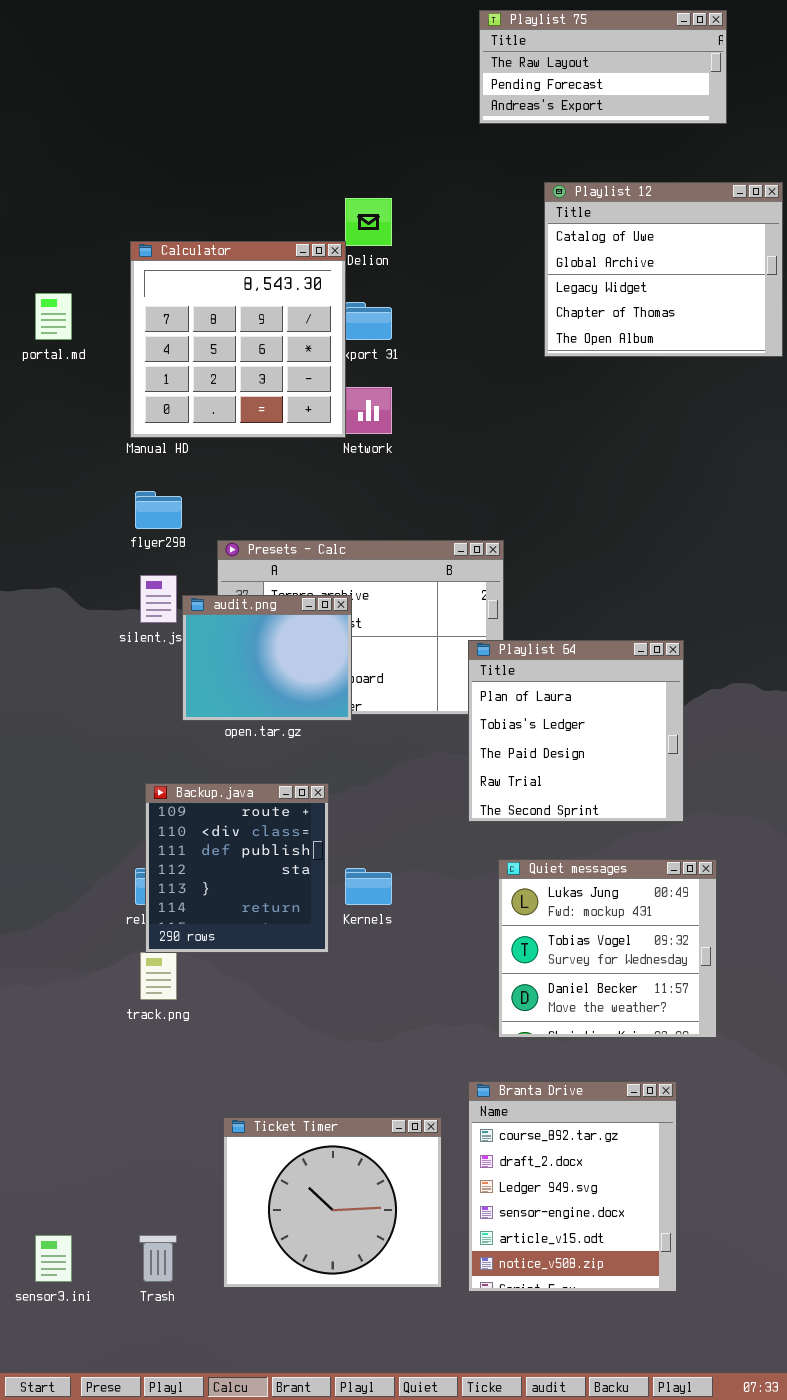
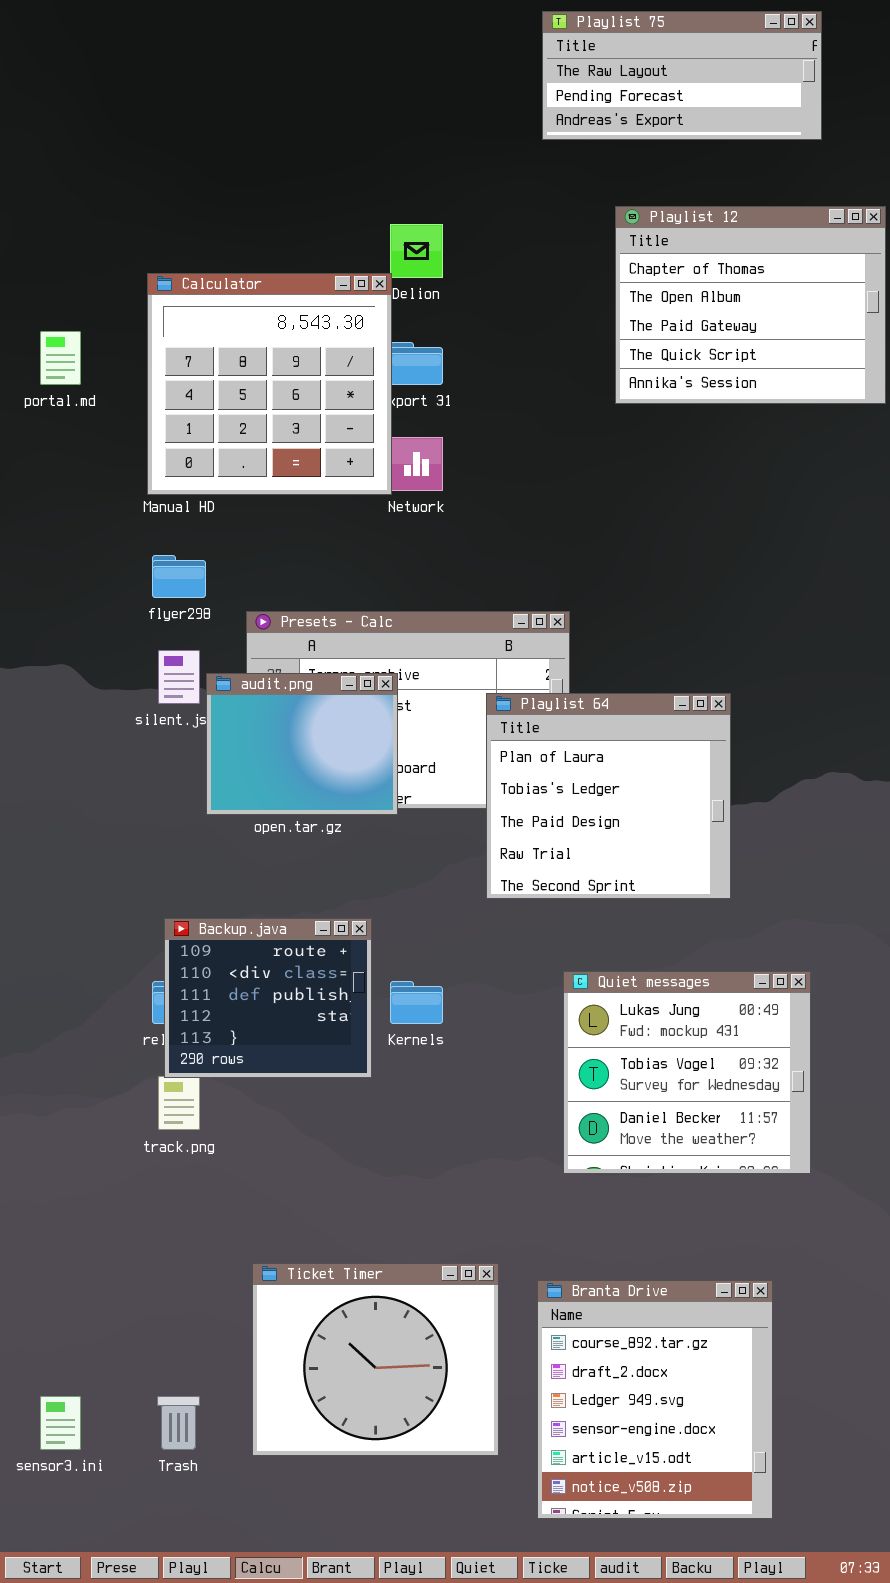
Playlist 12: [544,182,783,357] -> [615,206,886,404], scrolled down 3 rows
Playlist 64: [468,640,684,822] -> [486,693,731,899], moved
Backup.java: [145,783,329,953] -> [164,918,372,1078], resized
Branta Drive: [468,1081,677,1292] -> [537,1280,773,1519], moved

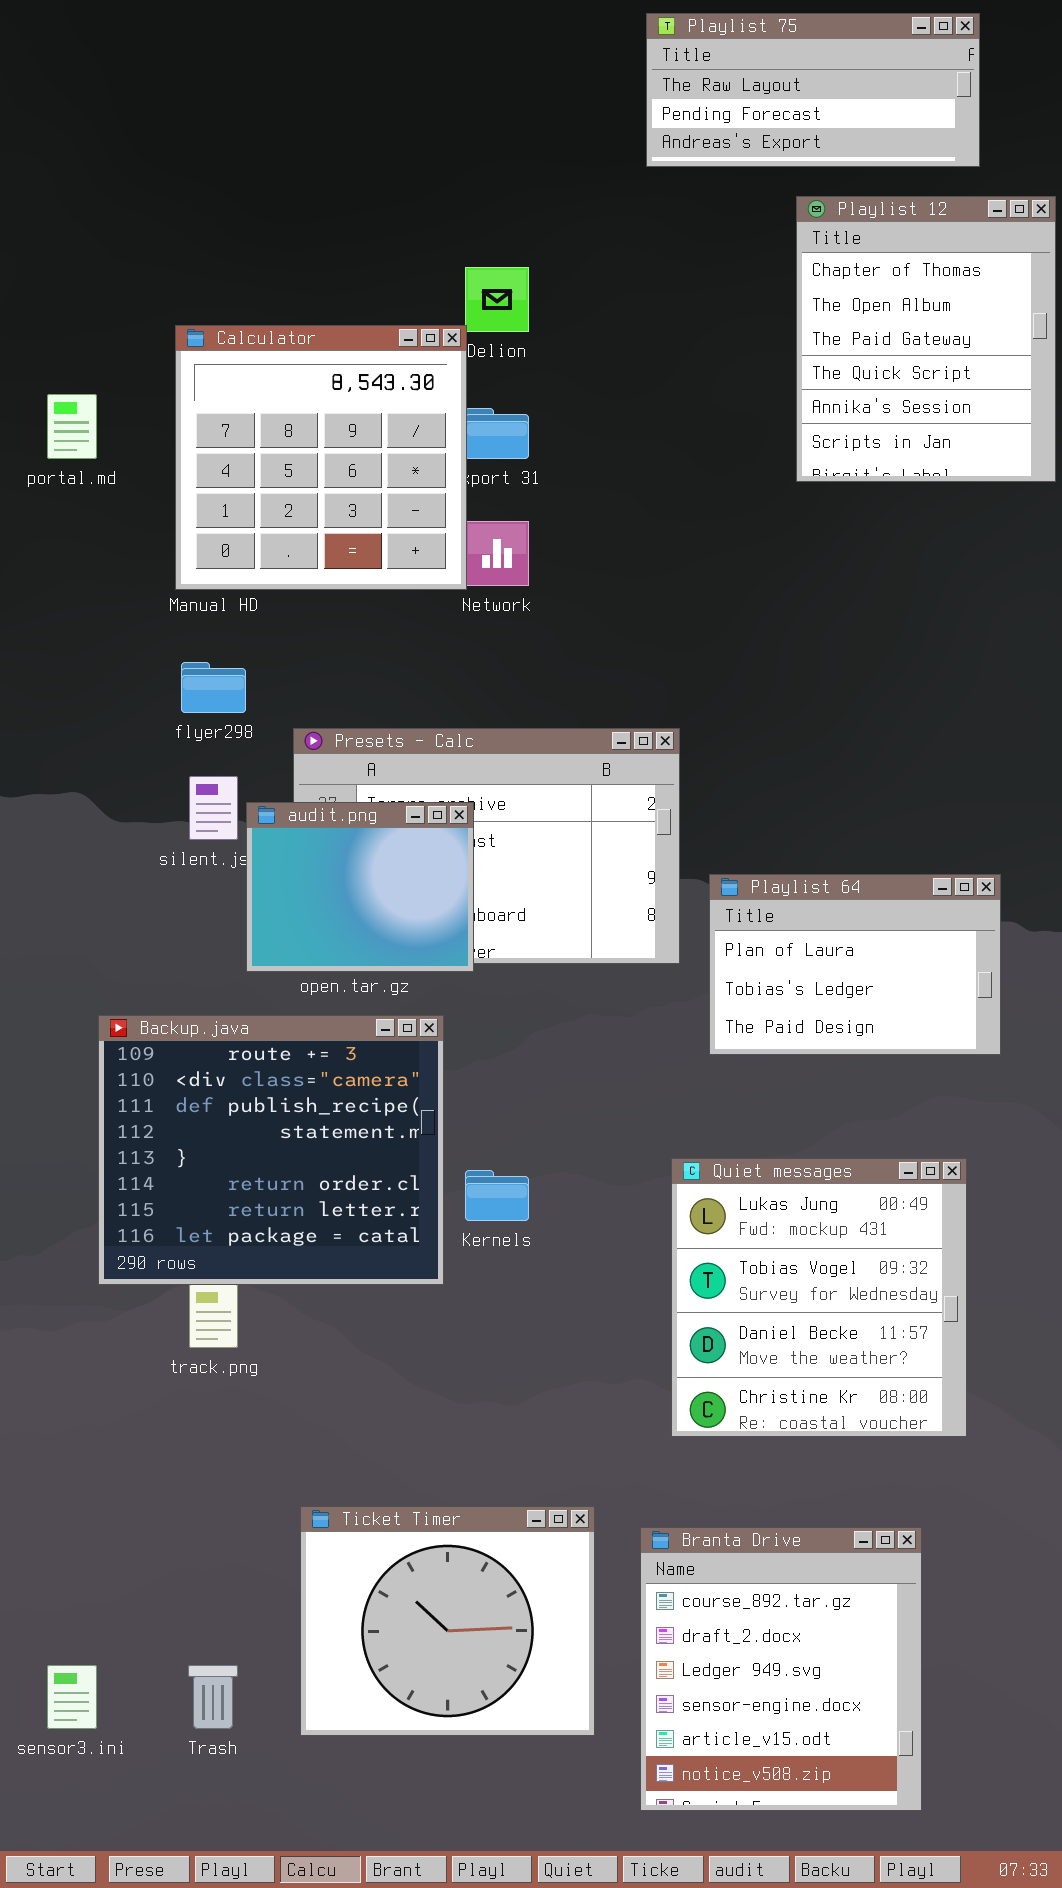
Playlist 12: [615,206,886,404] -> [796,196,1056,482], resized
Playlist 64: [486,693,731,899] -> [709,874,1001,1055], moved, resized
Backup.java: [164,918,372,1078] -> [98,1015,444,1285], resized
Quiet messages: [563,971,811,1174] -> [671,1158,967,1437], resized

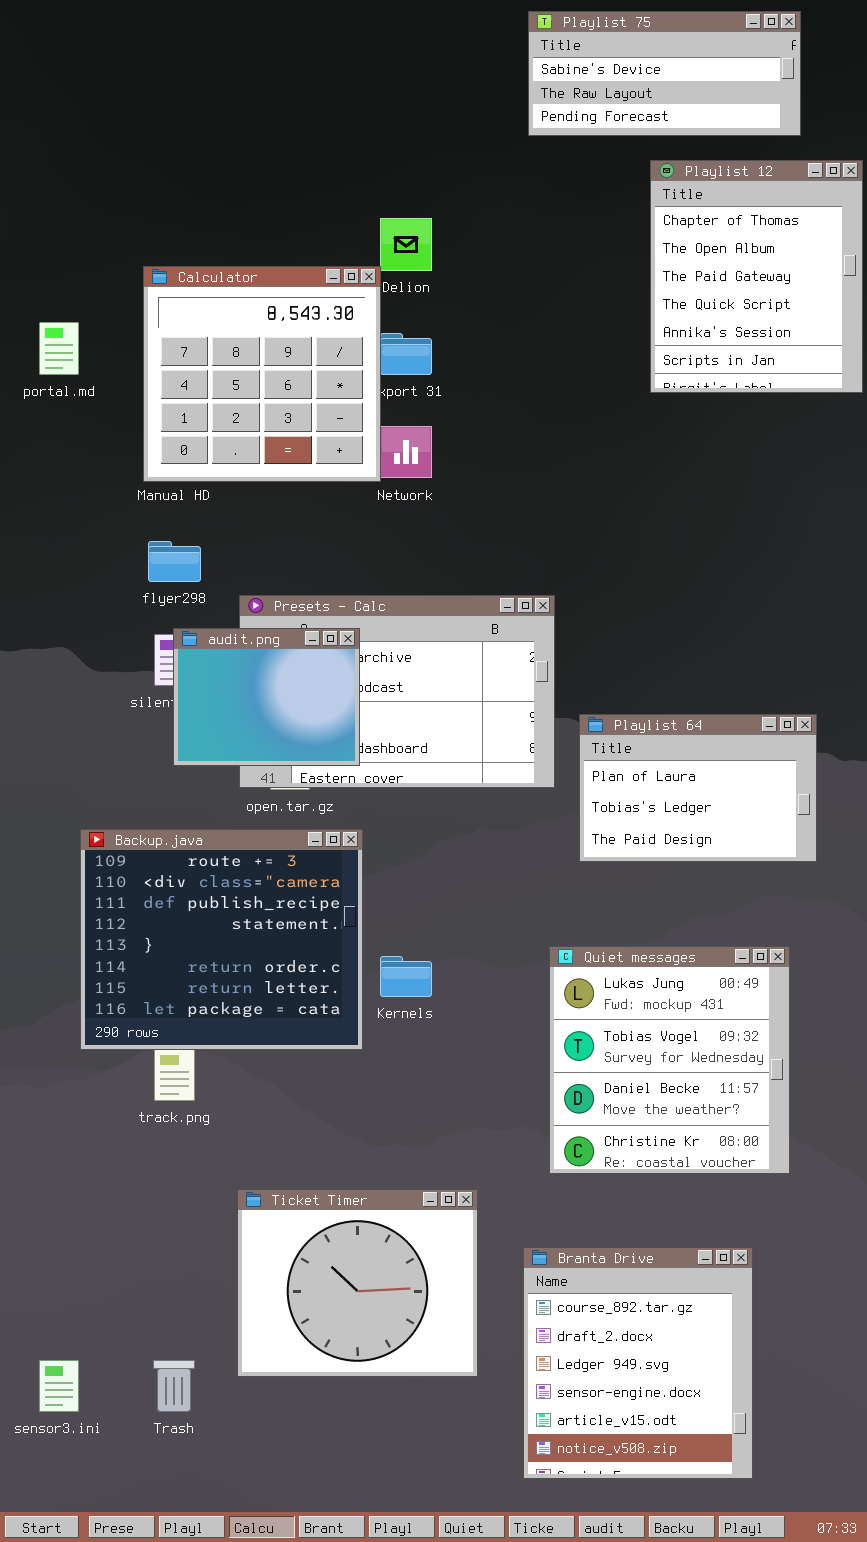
Playlist 75: [646,13,980,167] -> [528,11,801,136], scrolled up 1 row
audit.png: [246,802,474,972] -> [173,628,360,766], moved
Ticket Timer: [300,1506,595,1736] -> [237,1189,478,1377], moved

